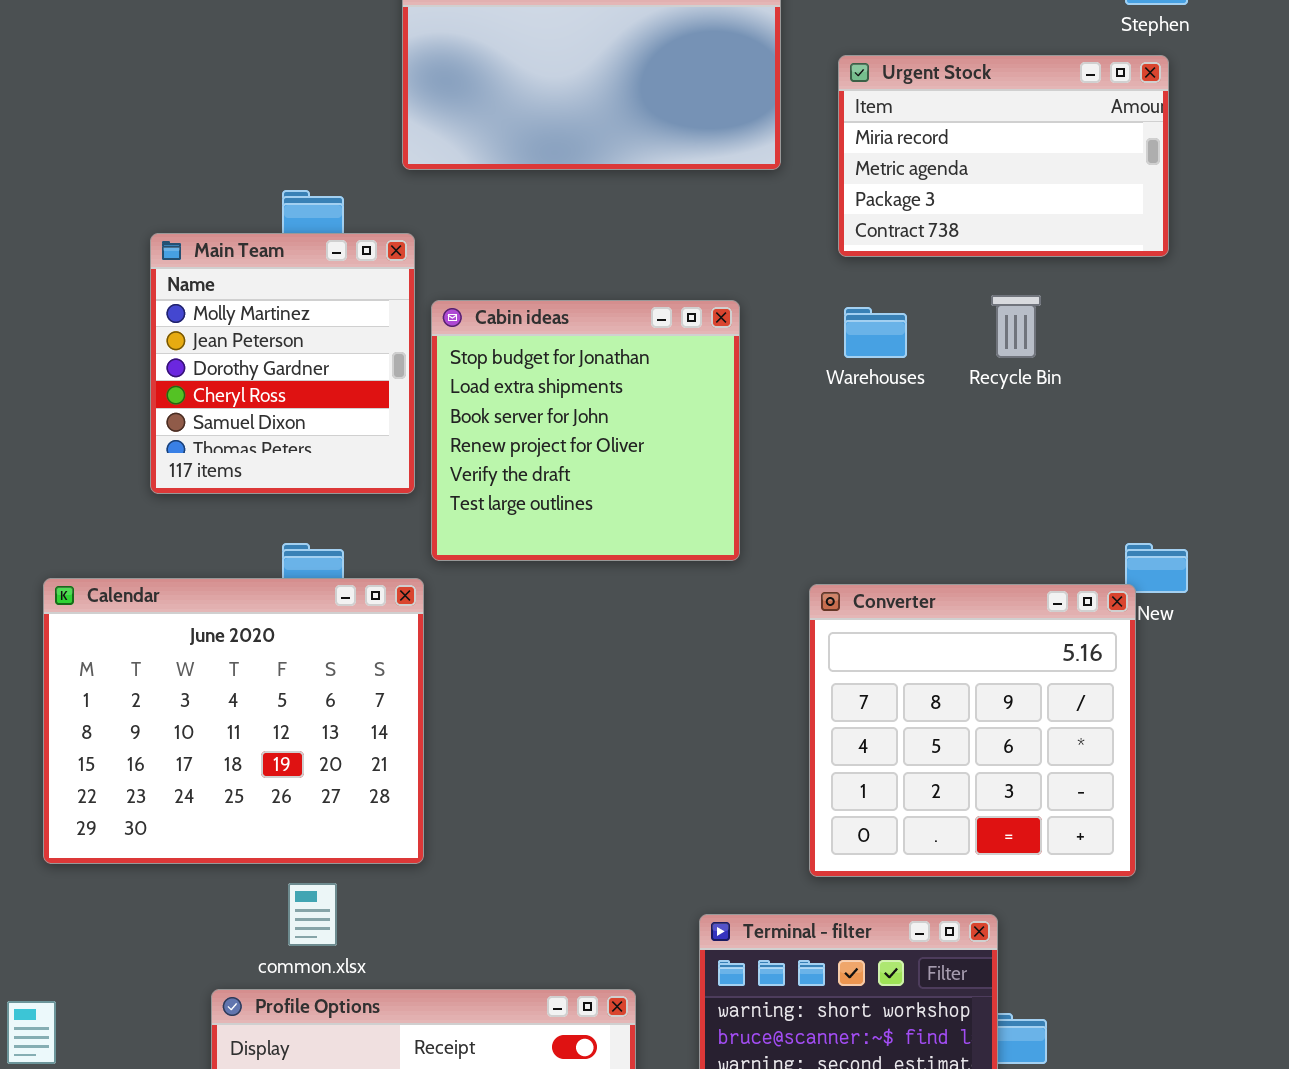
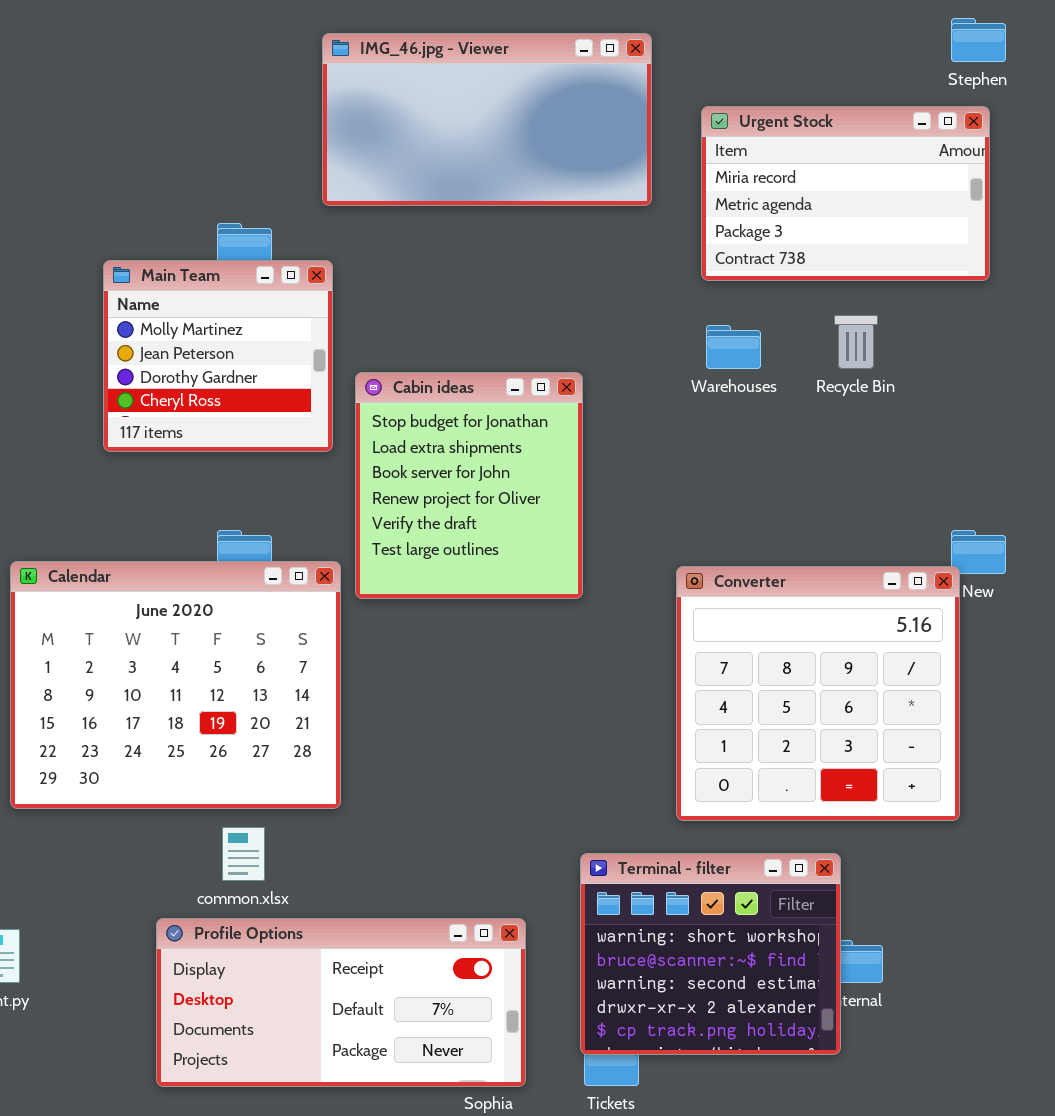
Main Team: [150,233,415,494] -> [103,260,333,452], resized
Cabin ideas: [431,300,740,561] -> [355,372,583,599], moved, resized

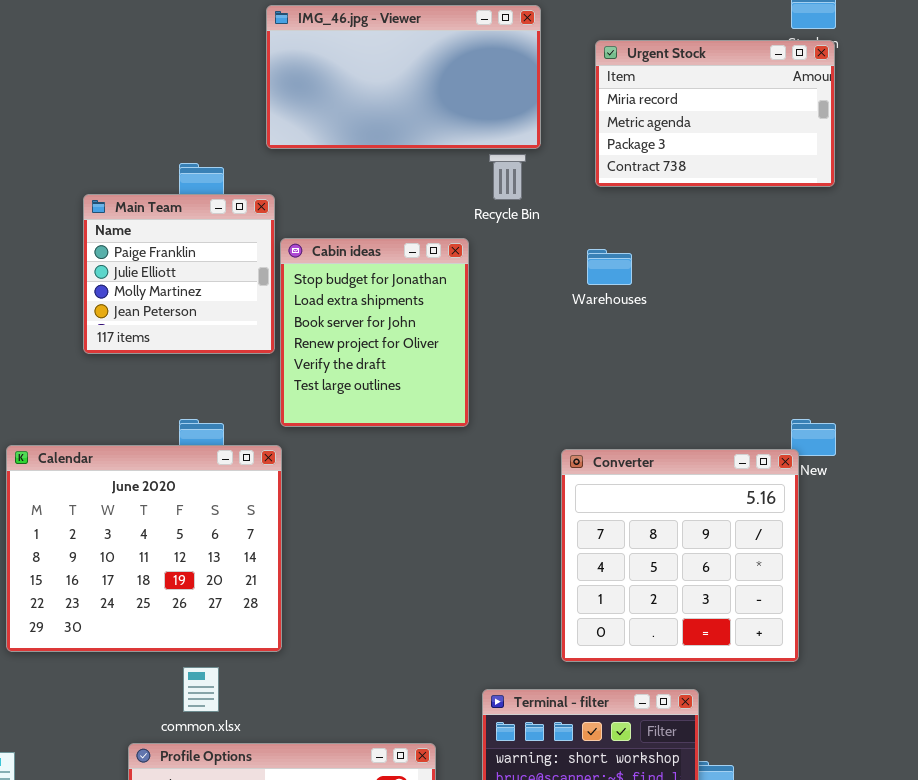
Urgent Stock: [701,106,990,281] -> [595,40,835,187], moved
Main Team: [103,260,333,452] -> [83,194,275,354], scrolled up 2 rows
Recycle Bin: [834,315,878,369] -> [489,154,526,200], moved
Cabin ideas: [355,372,583,599] -> [280,238,469,427], moved

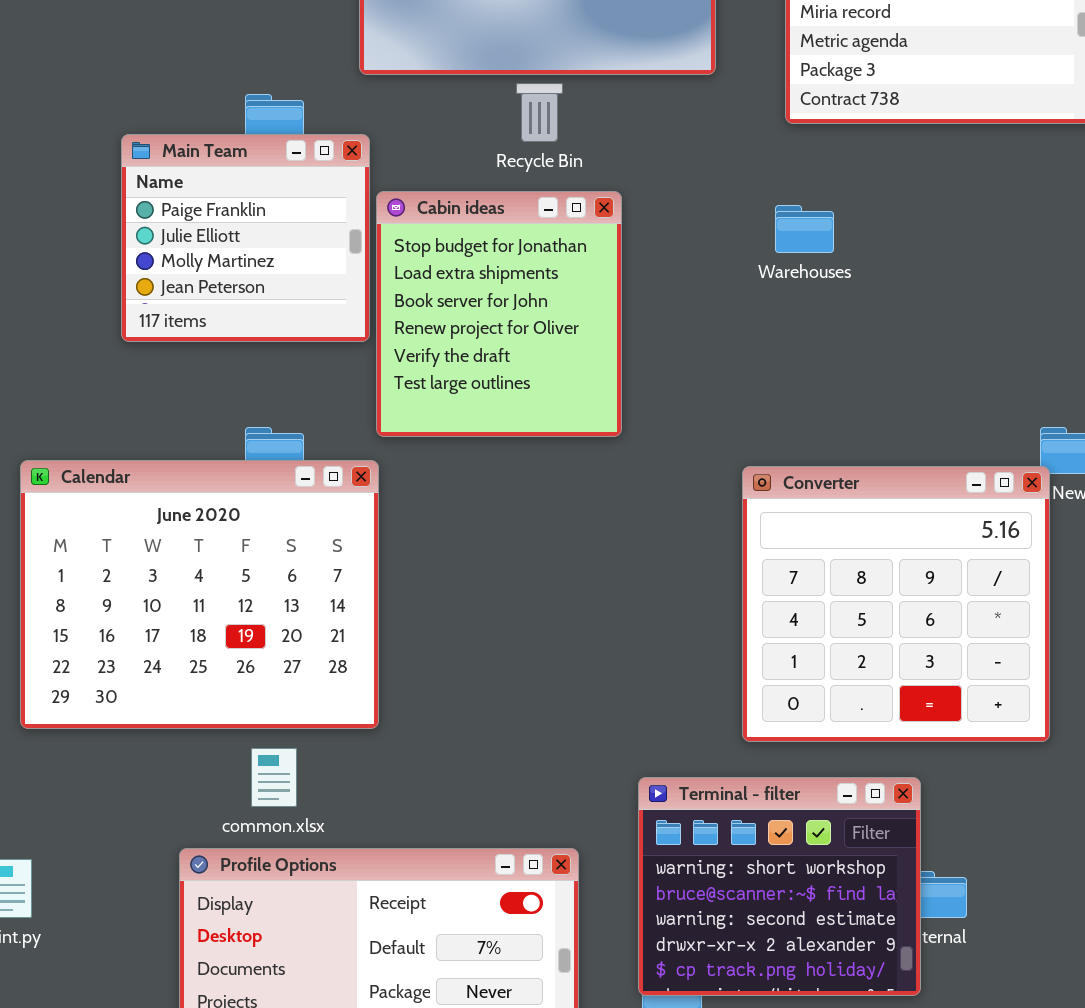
Recycle Bin: [489,154,526,200] -> [516,83,563,142], moved

